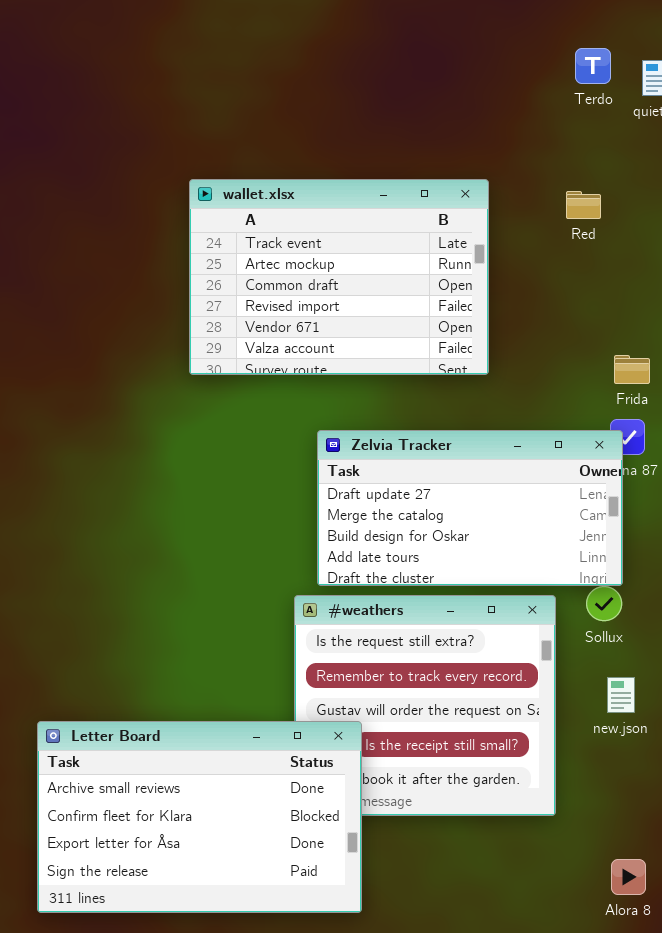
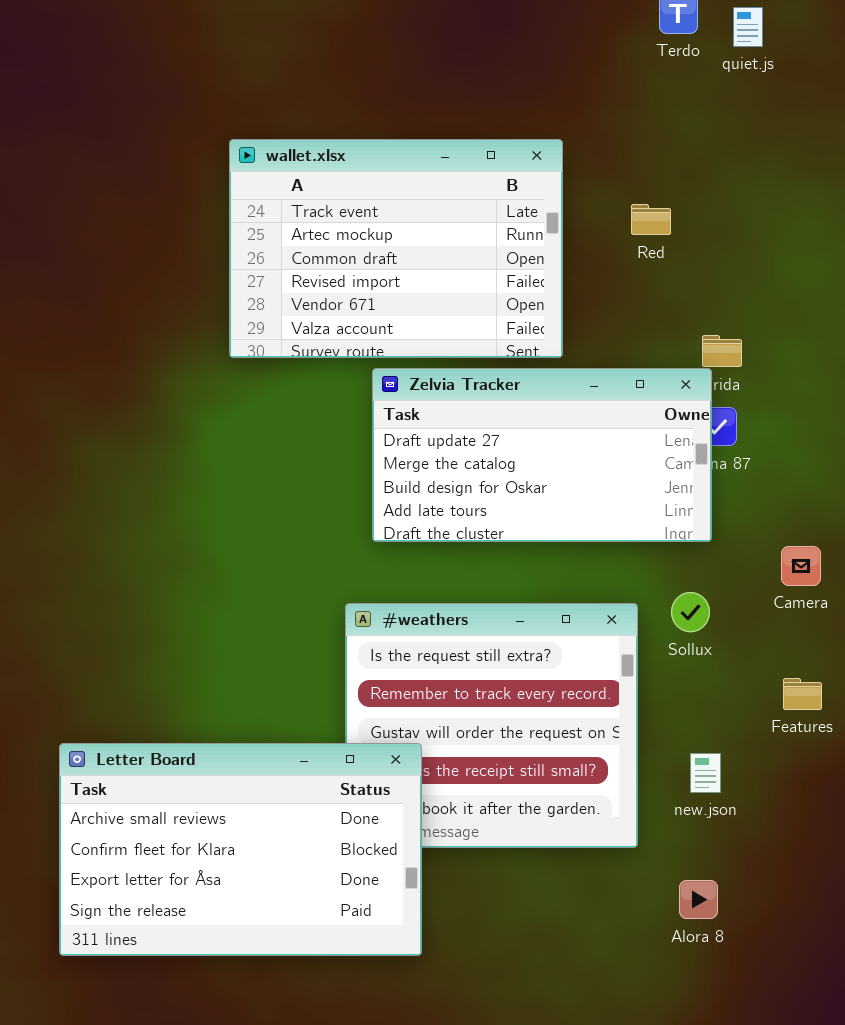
Red: [566,191,601,219] -> [631,204,671,235], moved
Zelvia Tracker: [317,430,623,586] -> [372,368,712,542], moved
new.json: [607,677,635,713] -> [690,753,721,793], moved
Alora 8: [611,859,646,895] -> [679,880,718,919], moved

